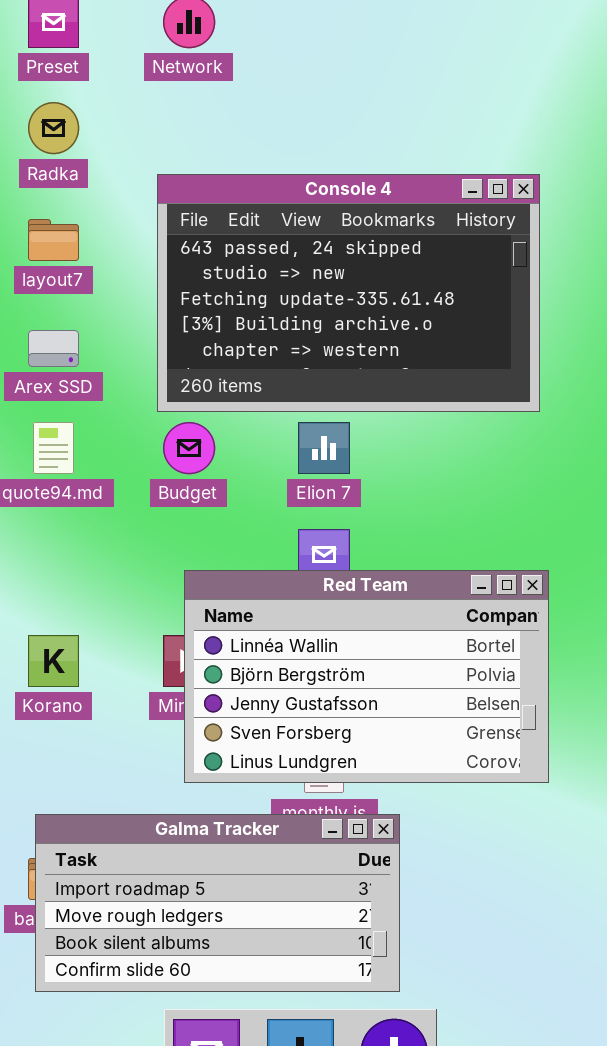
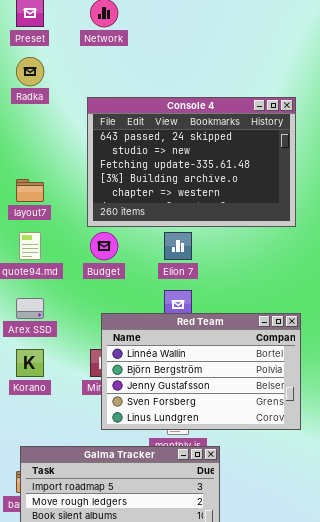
layout7: [28,219,79,261] -> [16,179,44,202], moved
Arex SSD: [28,330,79,367] -> [16,298,44,319], moved

